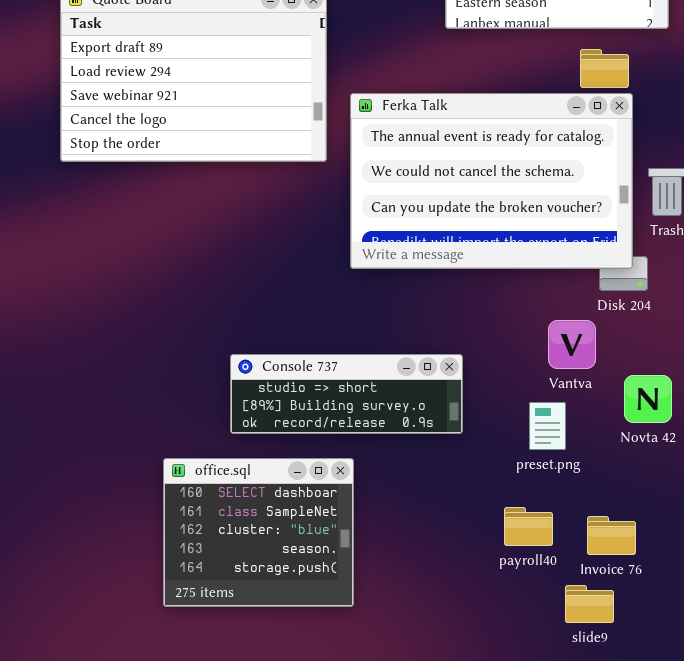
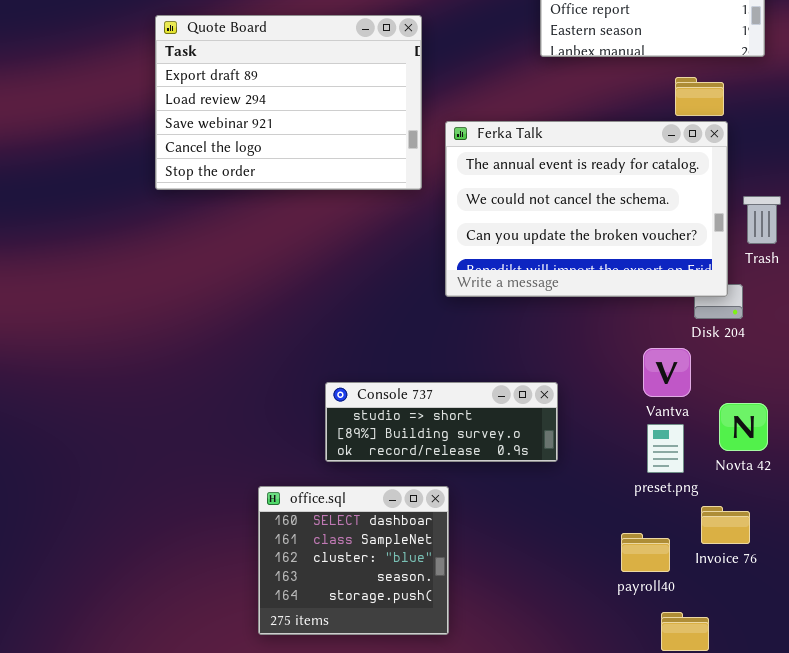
preset.png: [529,402,566,450] -> [647,424,684,473], moved
payroll40: [504,507,553,546] -> [621,533,670,572], moved
Invoice 76: [587,516,636,555] -> [701,506,750,544], moved

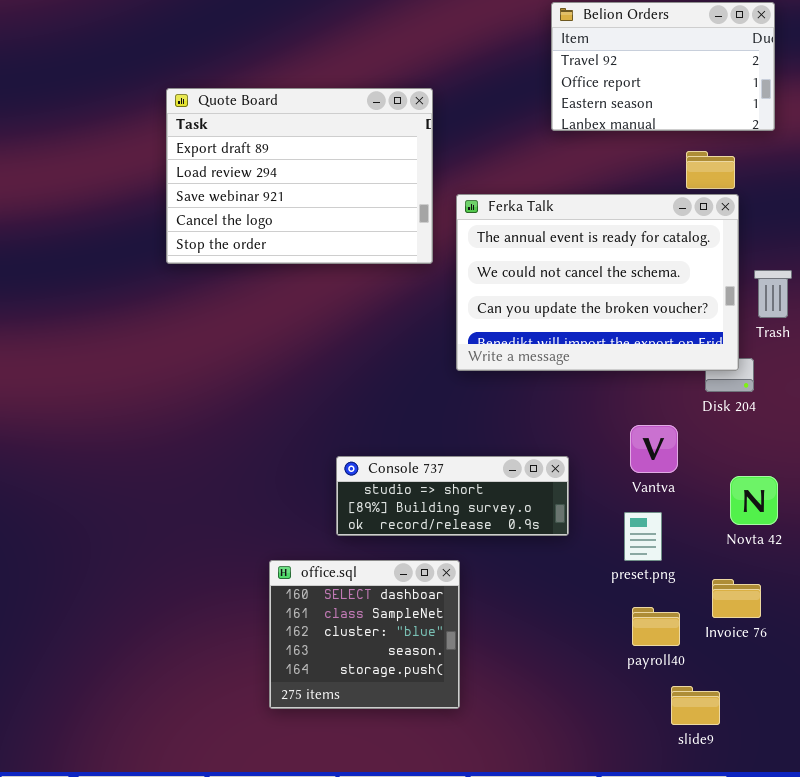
Vantva: [643,348,691,397] -> [630,425,678,473], moved
preset.png: [647,424,684,473] -> [624,512,662,561], moved

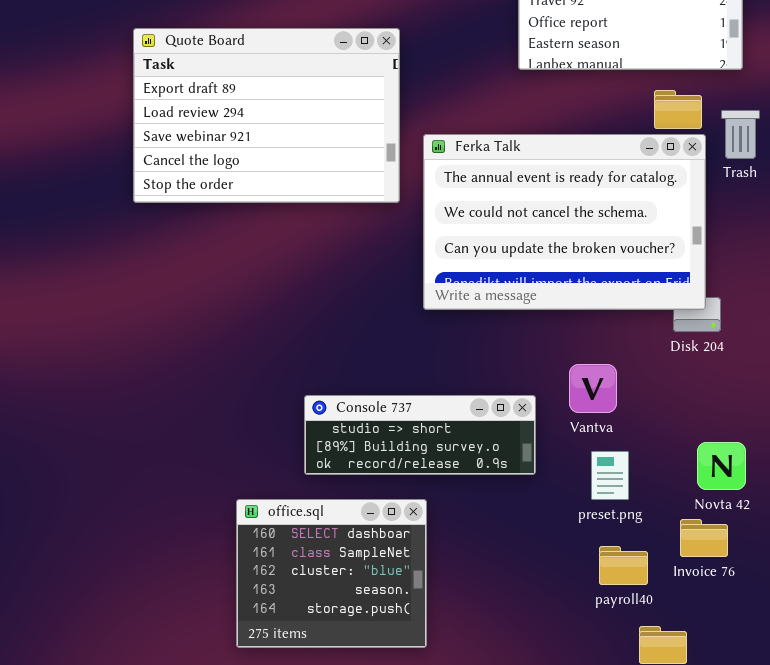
Trash: [754,270,792,318] -> [721,110,760,159], moved
Vantva: [630,425,678,473] -> [569,364,617,413], moved
Novta 42: [730,476,778,525] -> [697,442,746,490], moved

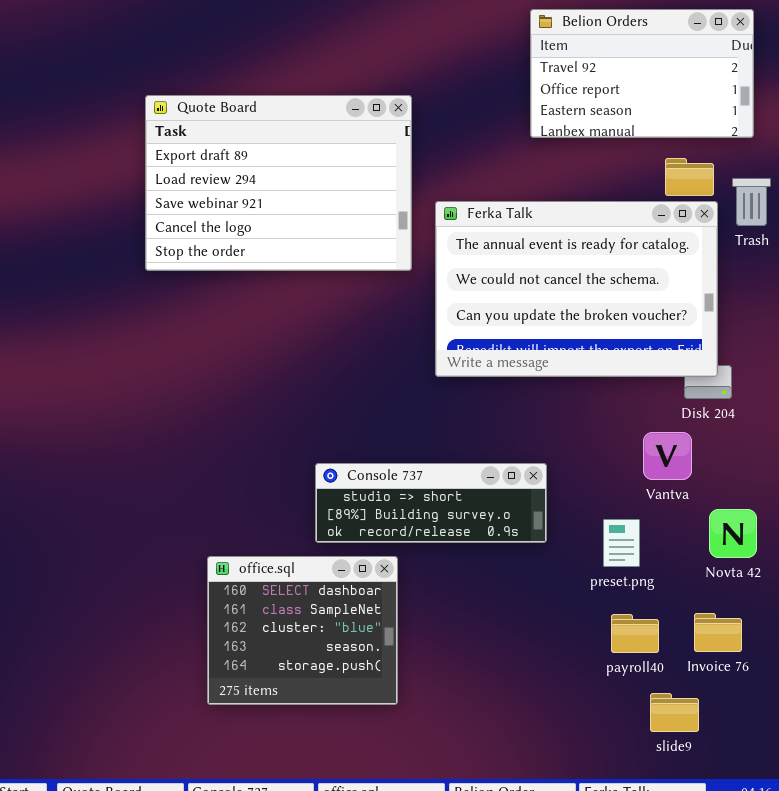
Vantva: [569,364,617,413] -> [643,432,692,480], moved
office.sql: [236,499,427,648] -> [207,556,398,705], moved
Invoice 76: [680,519,728,557] -> [694,613,742,652], moved

